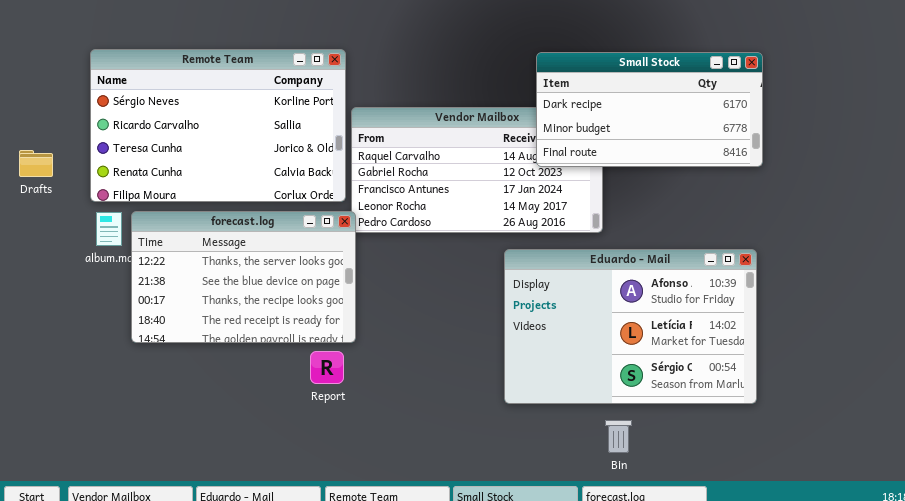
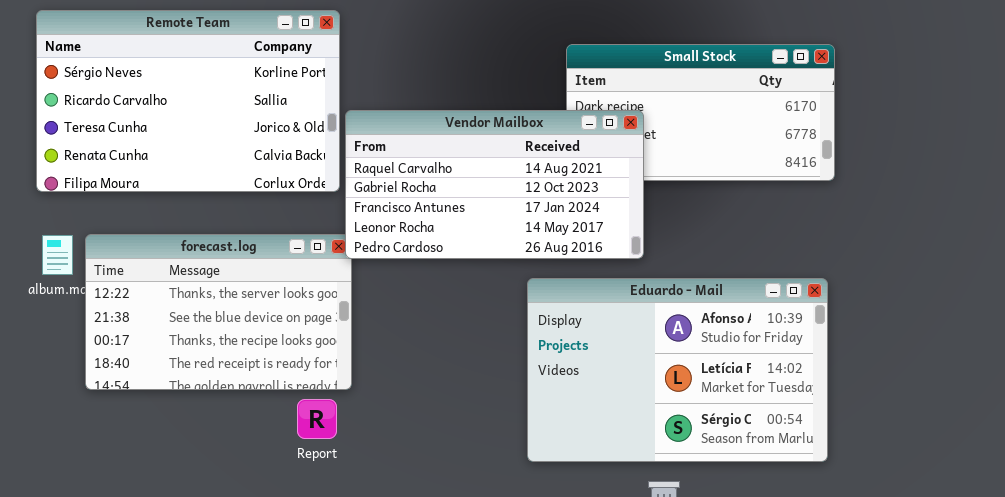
Remote Team: [90,49,346,202] -> [36,10,340,192], moved
Vendor Mailbox: [351,107,603,233] -> [345,110,644,259], raised

